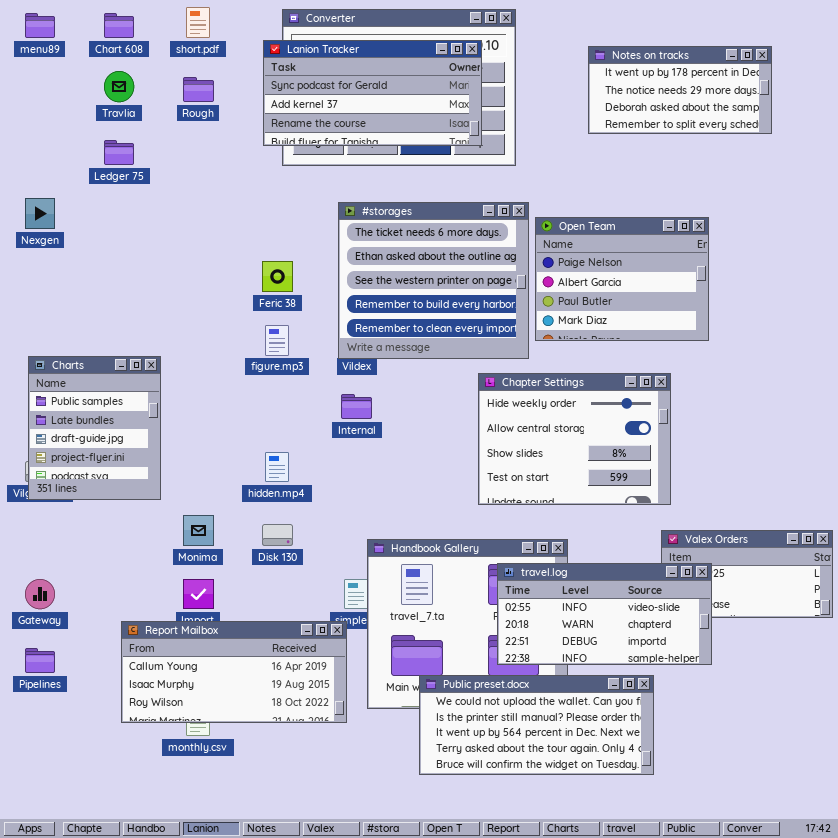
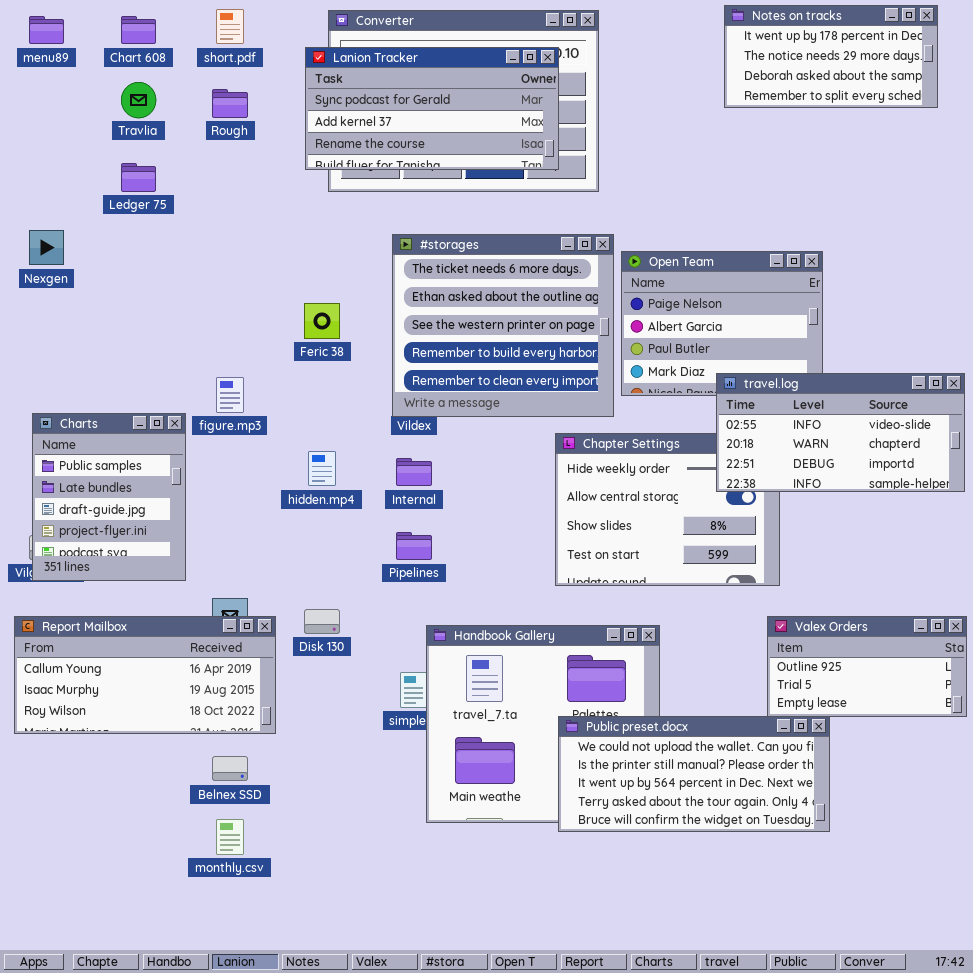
Notes on tracks: [588,46,772,134] -> [724,5,938,108], moved
figure.mp3: [265,325,289,356] -> [216,377,244,413], moved
hidden.mp4: [265,452,289,482] -> [308,451,336,486], moved
travel.log: [497,563,712,665] -> [716,373,965,492], moved
Report Mailbox: [121,621,347,723] -> [14,616,276,734], moved
Pipelines: [25,648,55,673] -> [396,532,432,560], moved
Public preset.docx: [419,675,654,775] -> [558,716,830,832], moved

